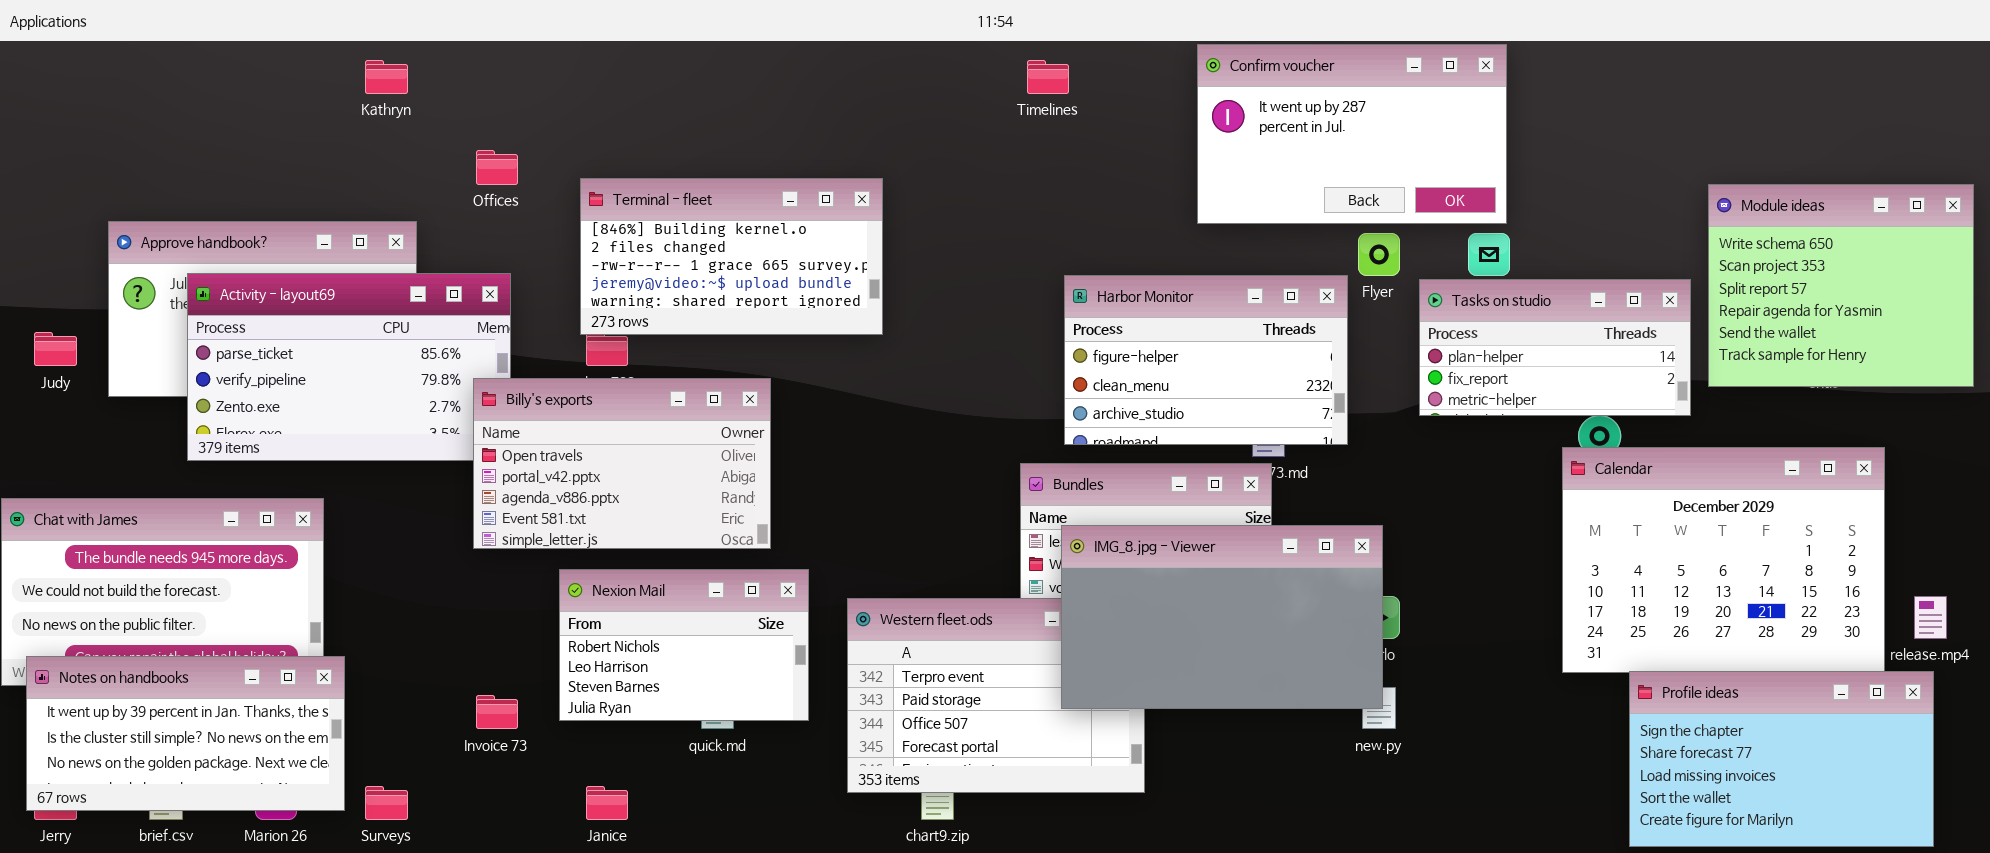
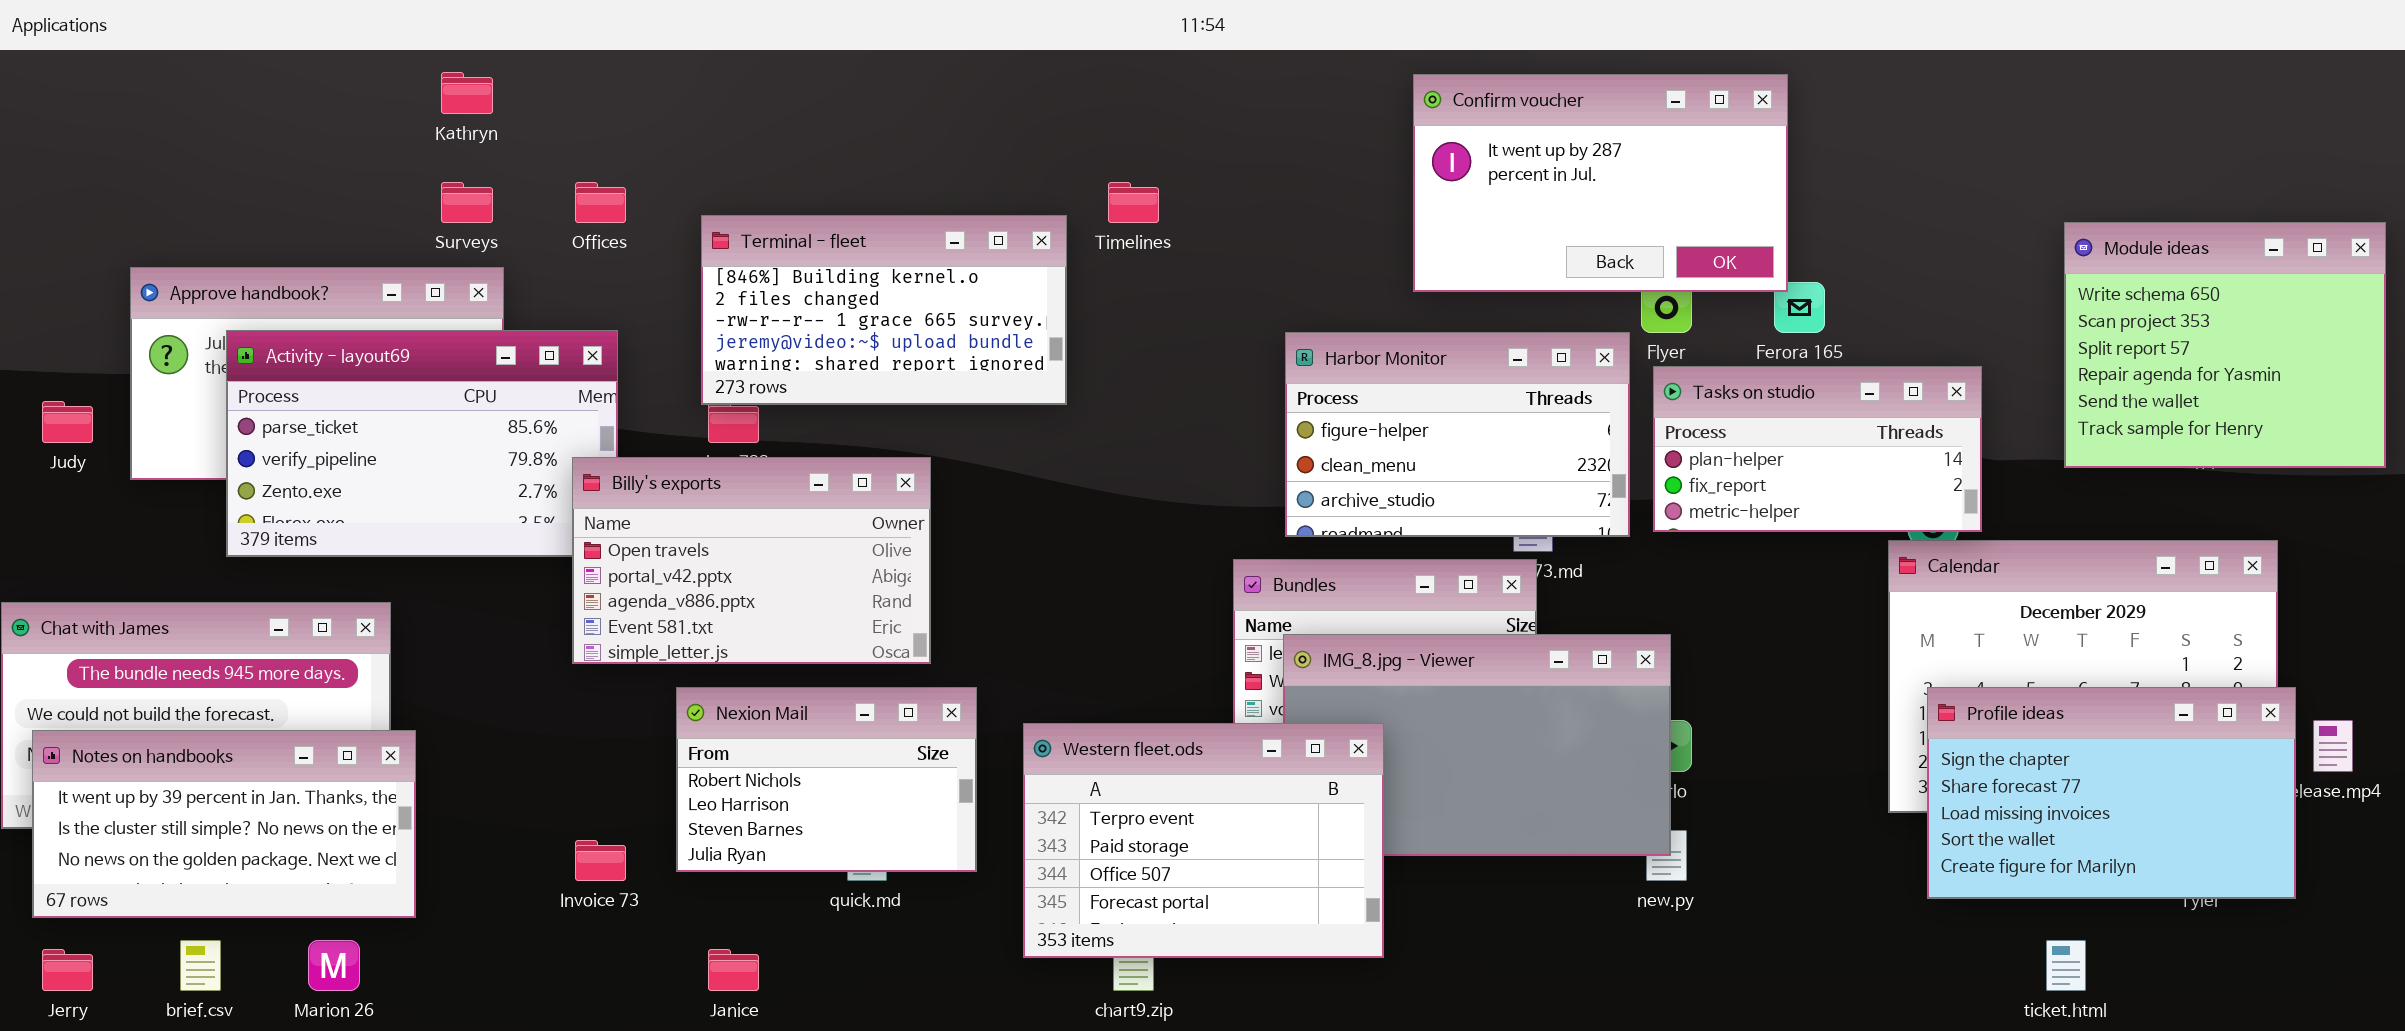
Confirm voucher: [1197,44,1507,224] -> [1413,74,1788,292], moved
Timelines: [1027,60,1069,94] -> [1108,182,1159,223], moved
Tasks on studio: [1419,279,1691,416] -> [1653,366,1982,532], moved
Western fleet.ods: [847,598,1145,793] -> [1023,723,1384,958], raised
Notes on handbooks: [26,656,345,811] -> [32,730,416,918], moved
Profile ideas: [1629,671,1934,847] -> [1927,687,2296,899], moved
Surveys: [365,786,408,820] -> [441,182,493,223], moved

